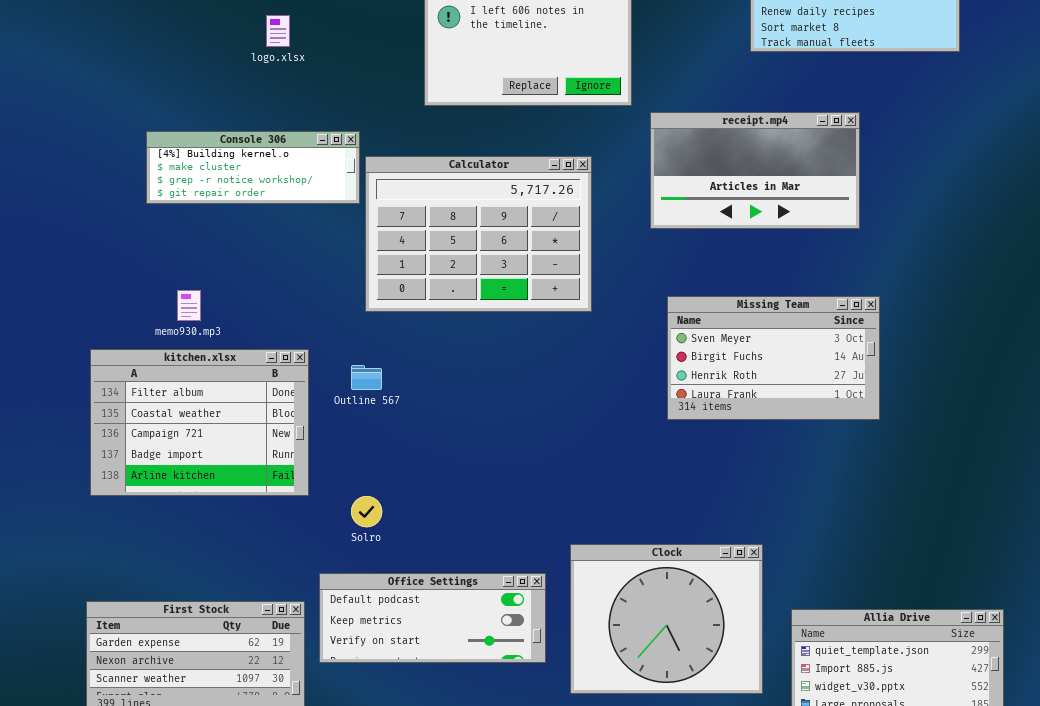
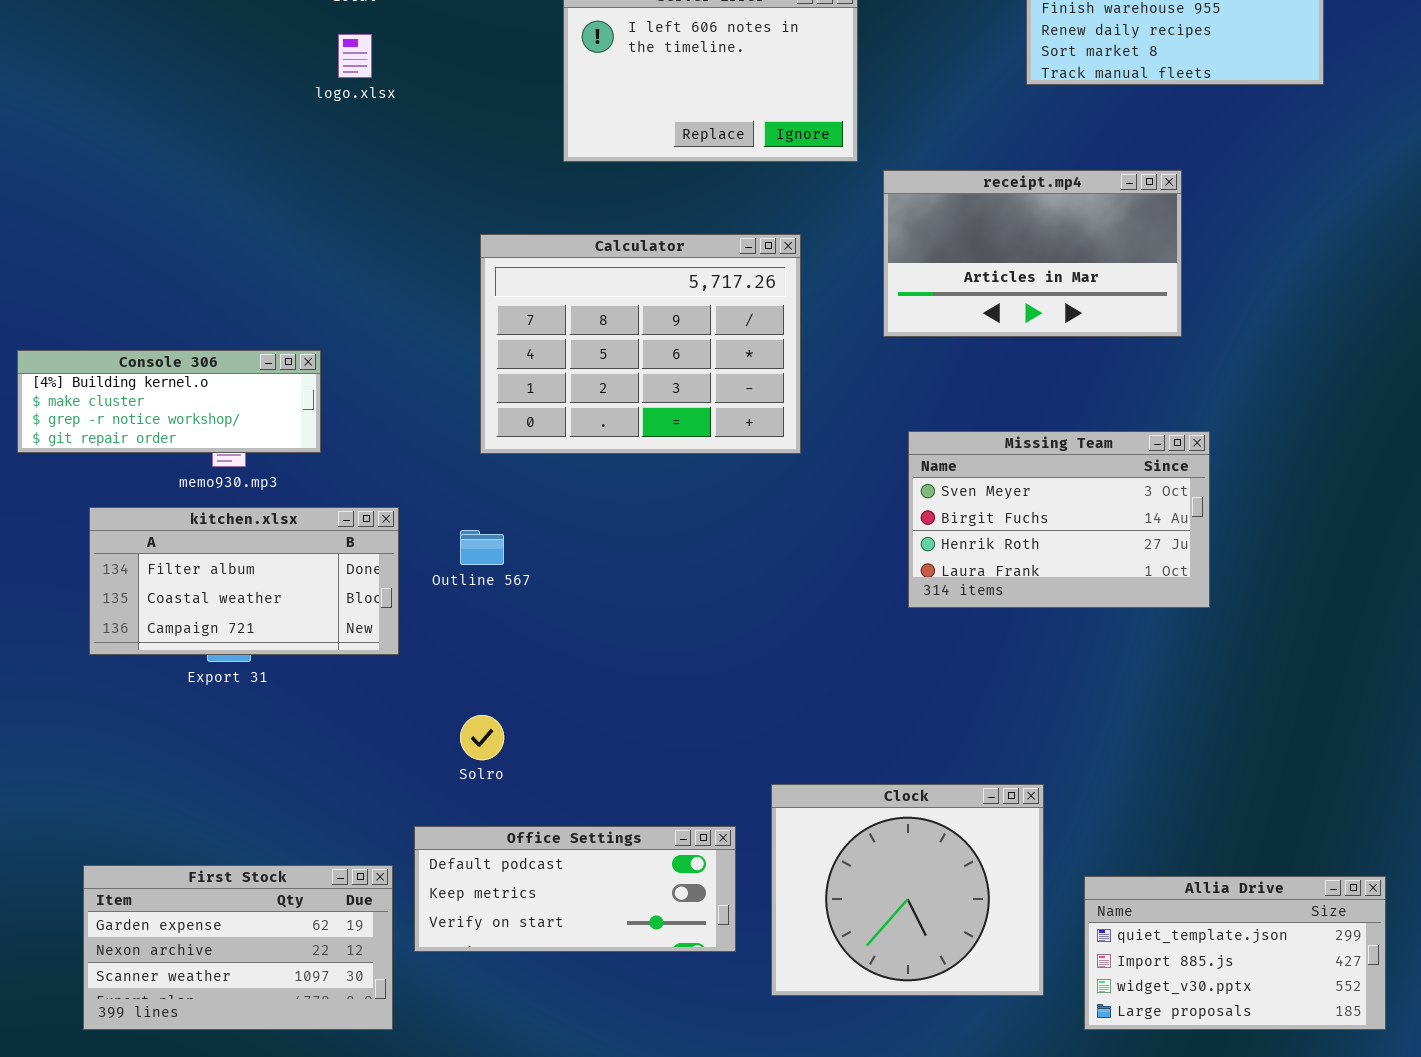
Console 306: [146,131,360,204] -> [17,350,321,453], moved
kitchen.xlsx: [90,349,309,496] -> [89,507,399,655], resized

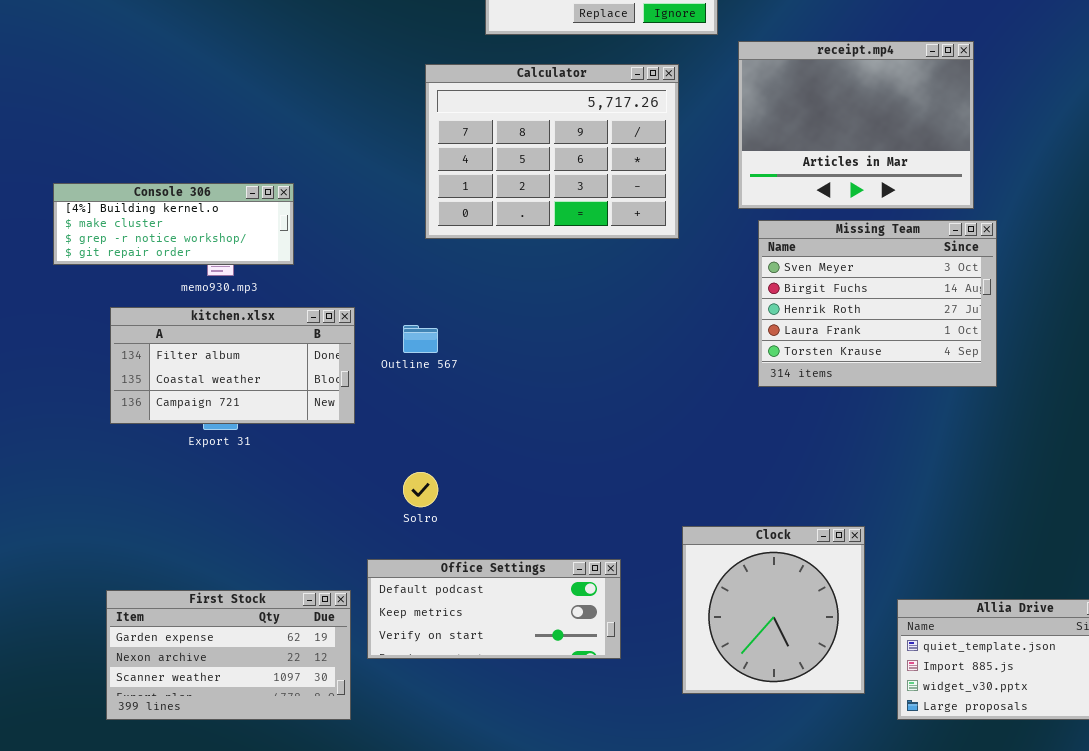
receipt.mp4: [883,170,1182,337] -> [738,41,974,209], resized
Calculator: [480,234,801,454] -> [425,64,679,239], moved
Missing Team: [908,431,1210,608] -> [758,220,997,387], resized
Clock: [771,784,1044,996] -> [682,526,865,694], resized

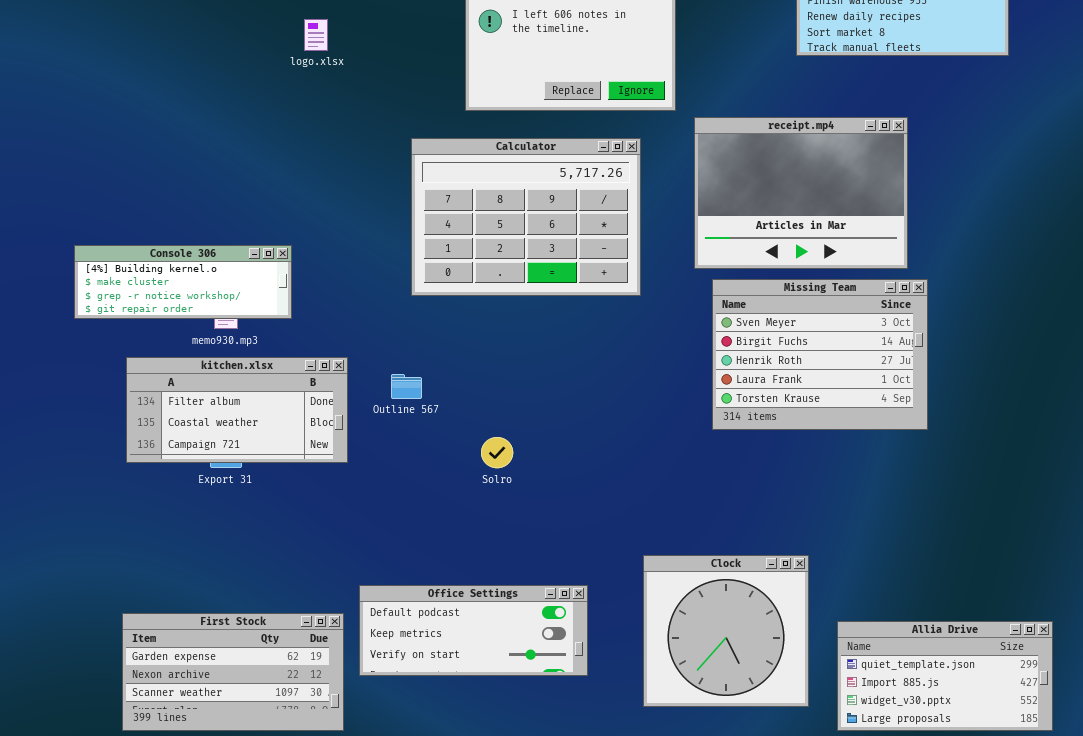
Solro: [403,472,438,507] -> [481,437,513,468], moved

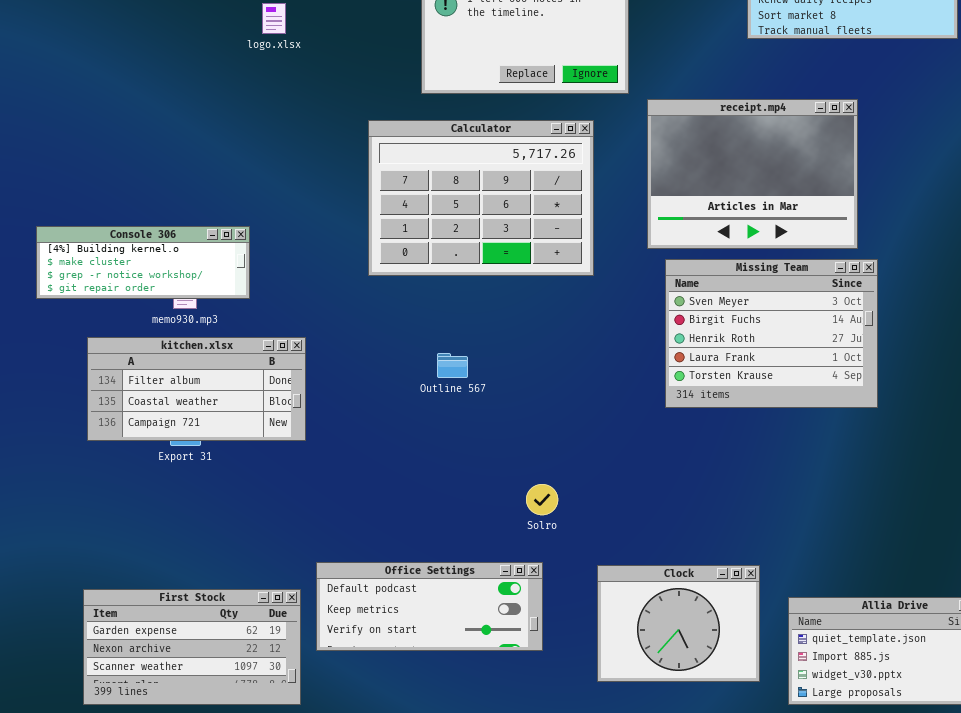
Outline 567: [391,374,422,399] -> [437,353,468,378], moved
Solro: [481,437,513,468] -> [526,484,558,515], moved
Clock: [643,555,809,707] -> [597,565,760,682], resized

